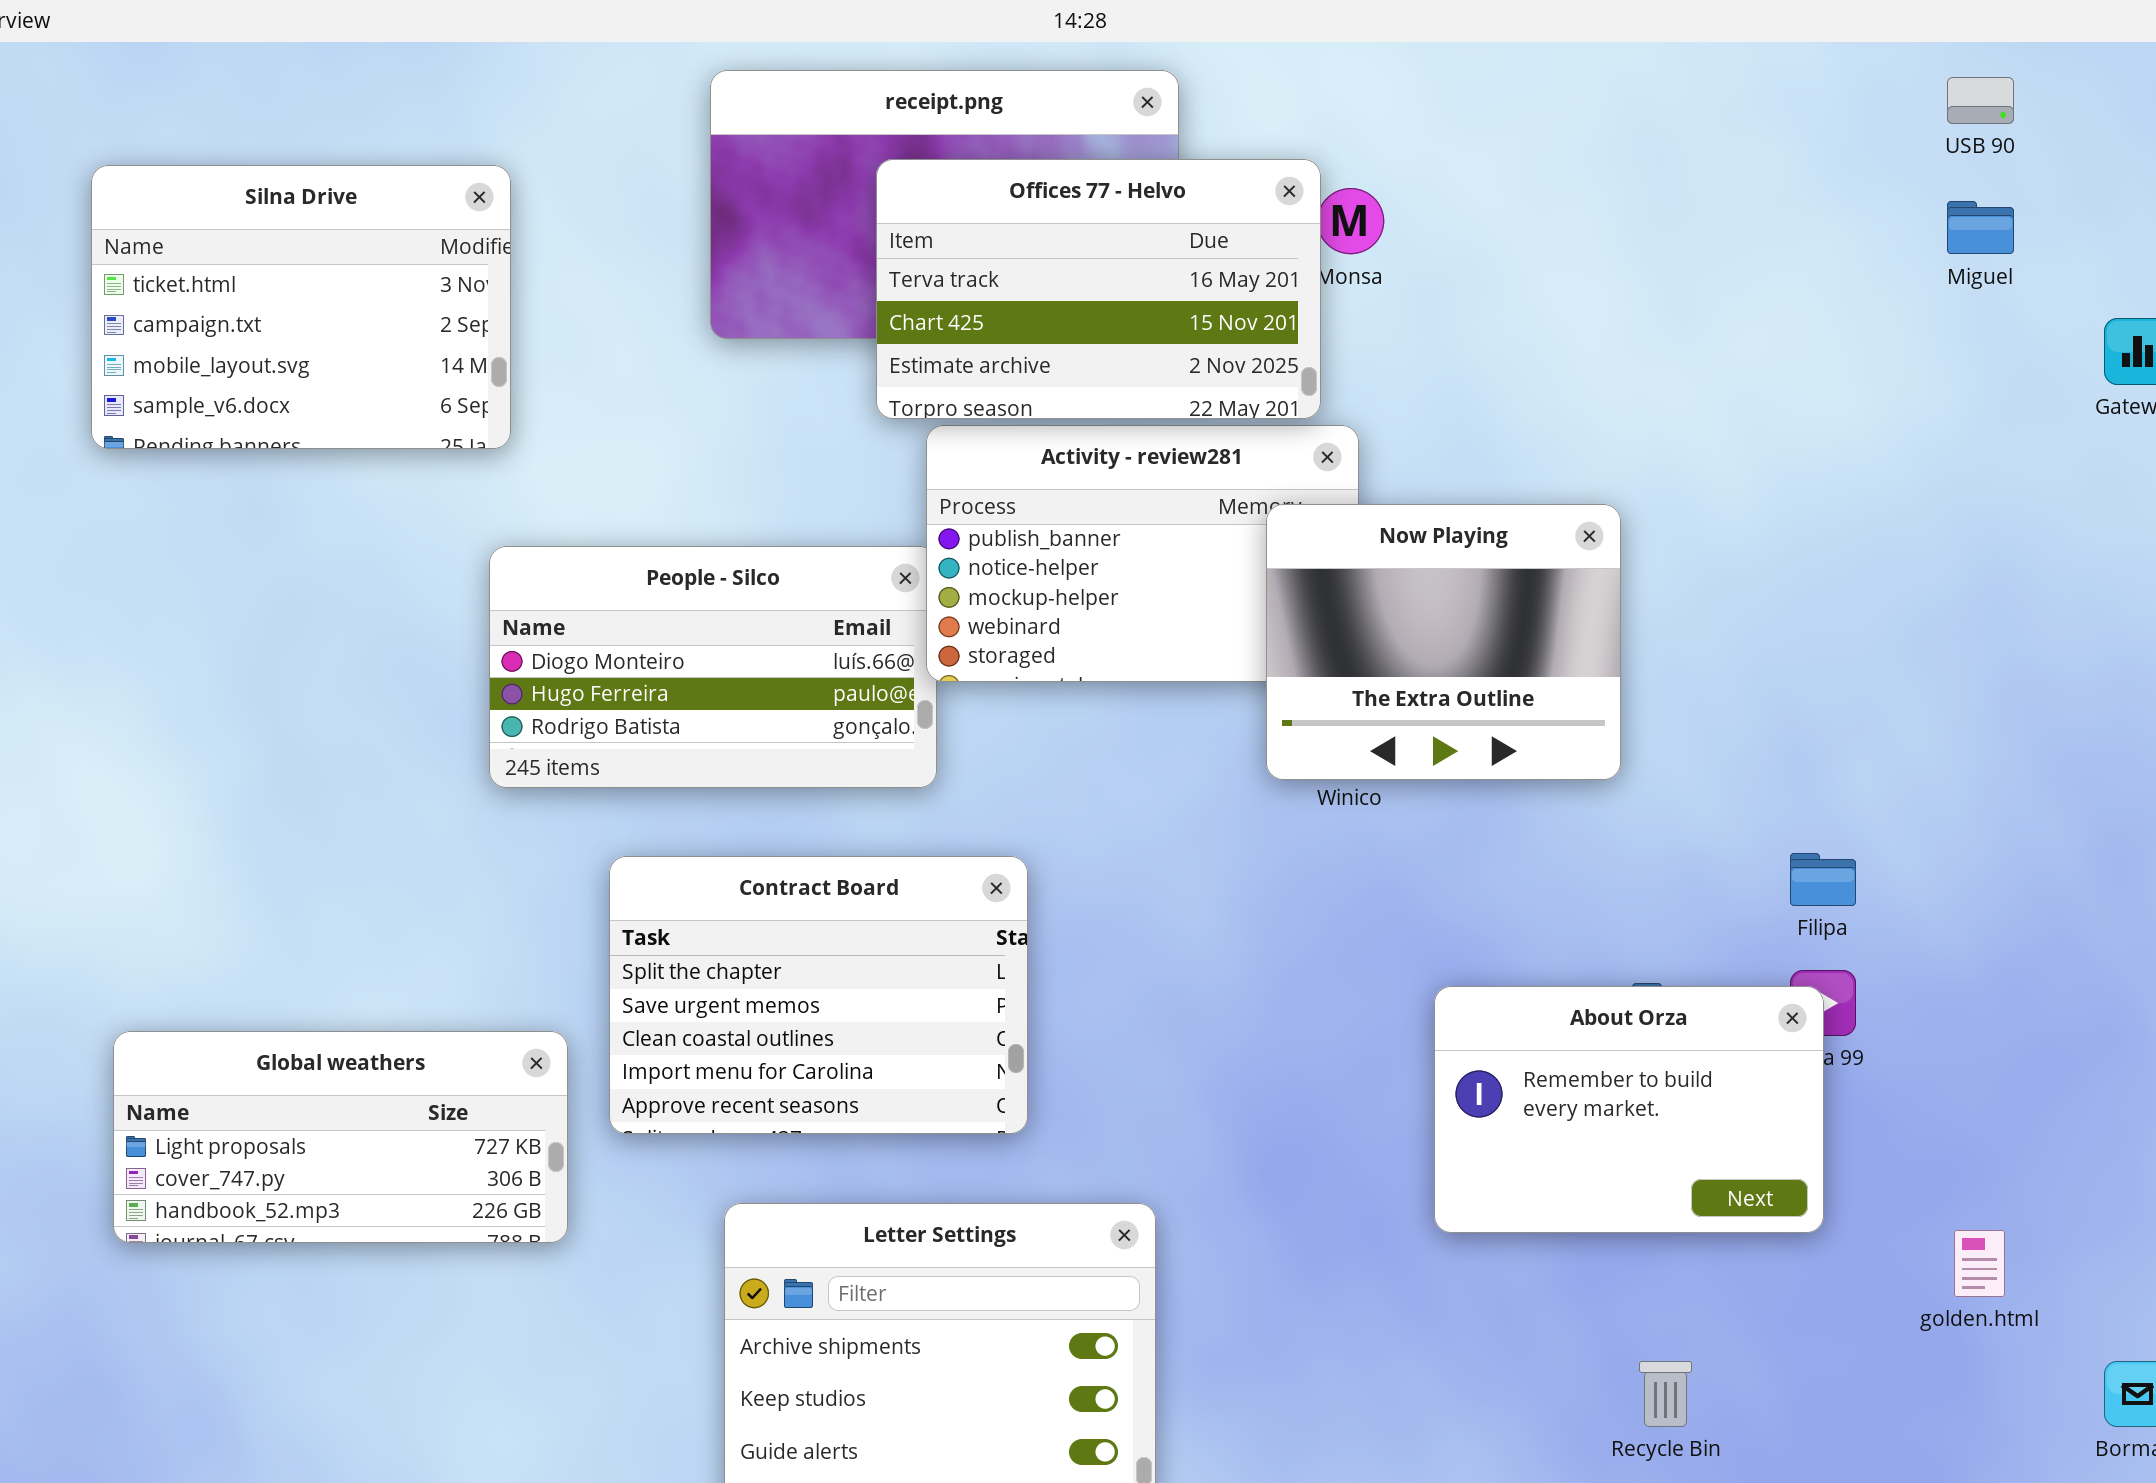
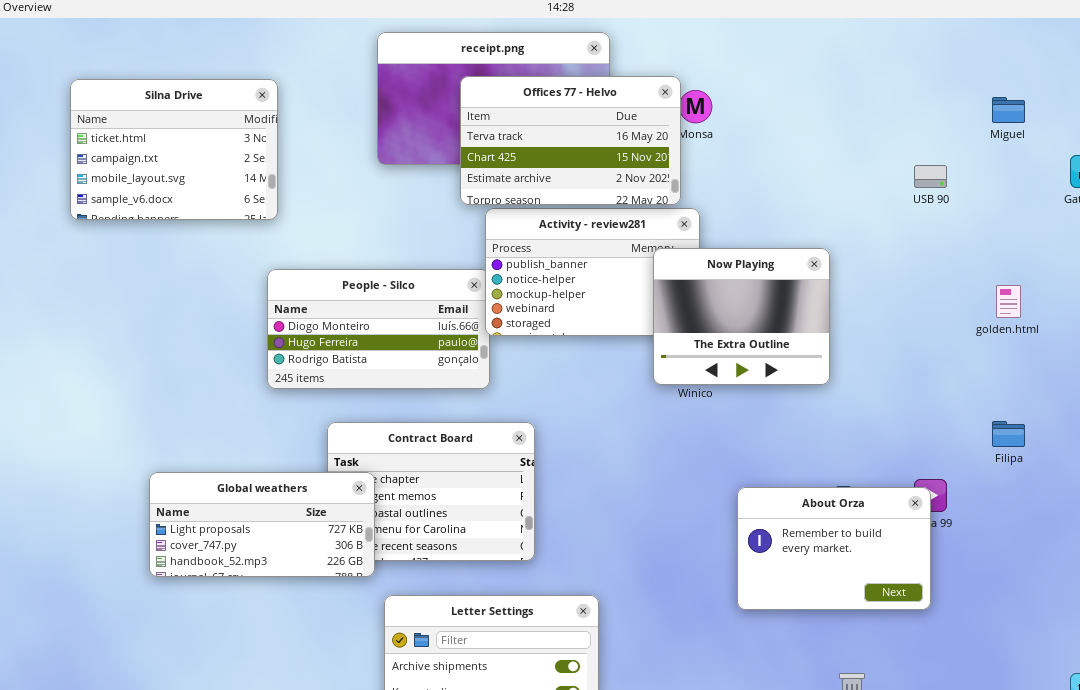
USB 90: [1947,77,2014,124] -> [914,165,947,188], moved
Filipa: [1790,853,1856,906] -> [992,421,1025,447], moved
Global weathers: [113,1031,568,1243] -> [149,472,375,577], moved
golden.html: [1954,1230,2005,1297] -> [996,285,1021,318], moved

